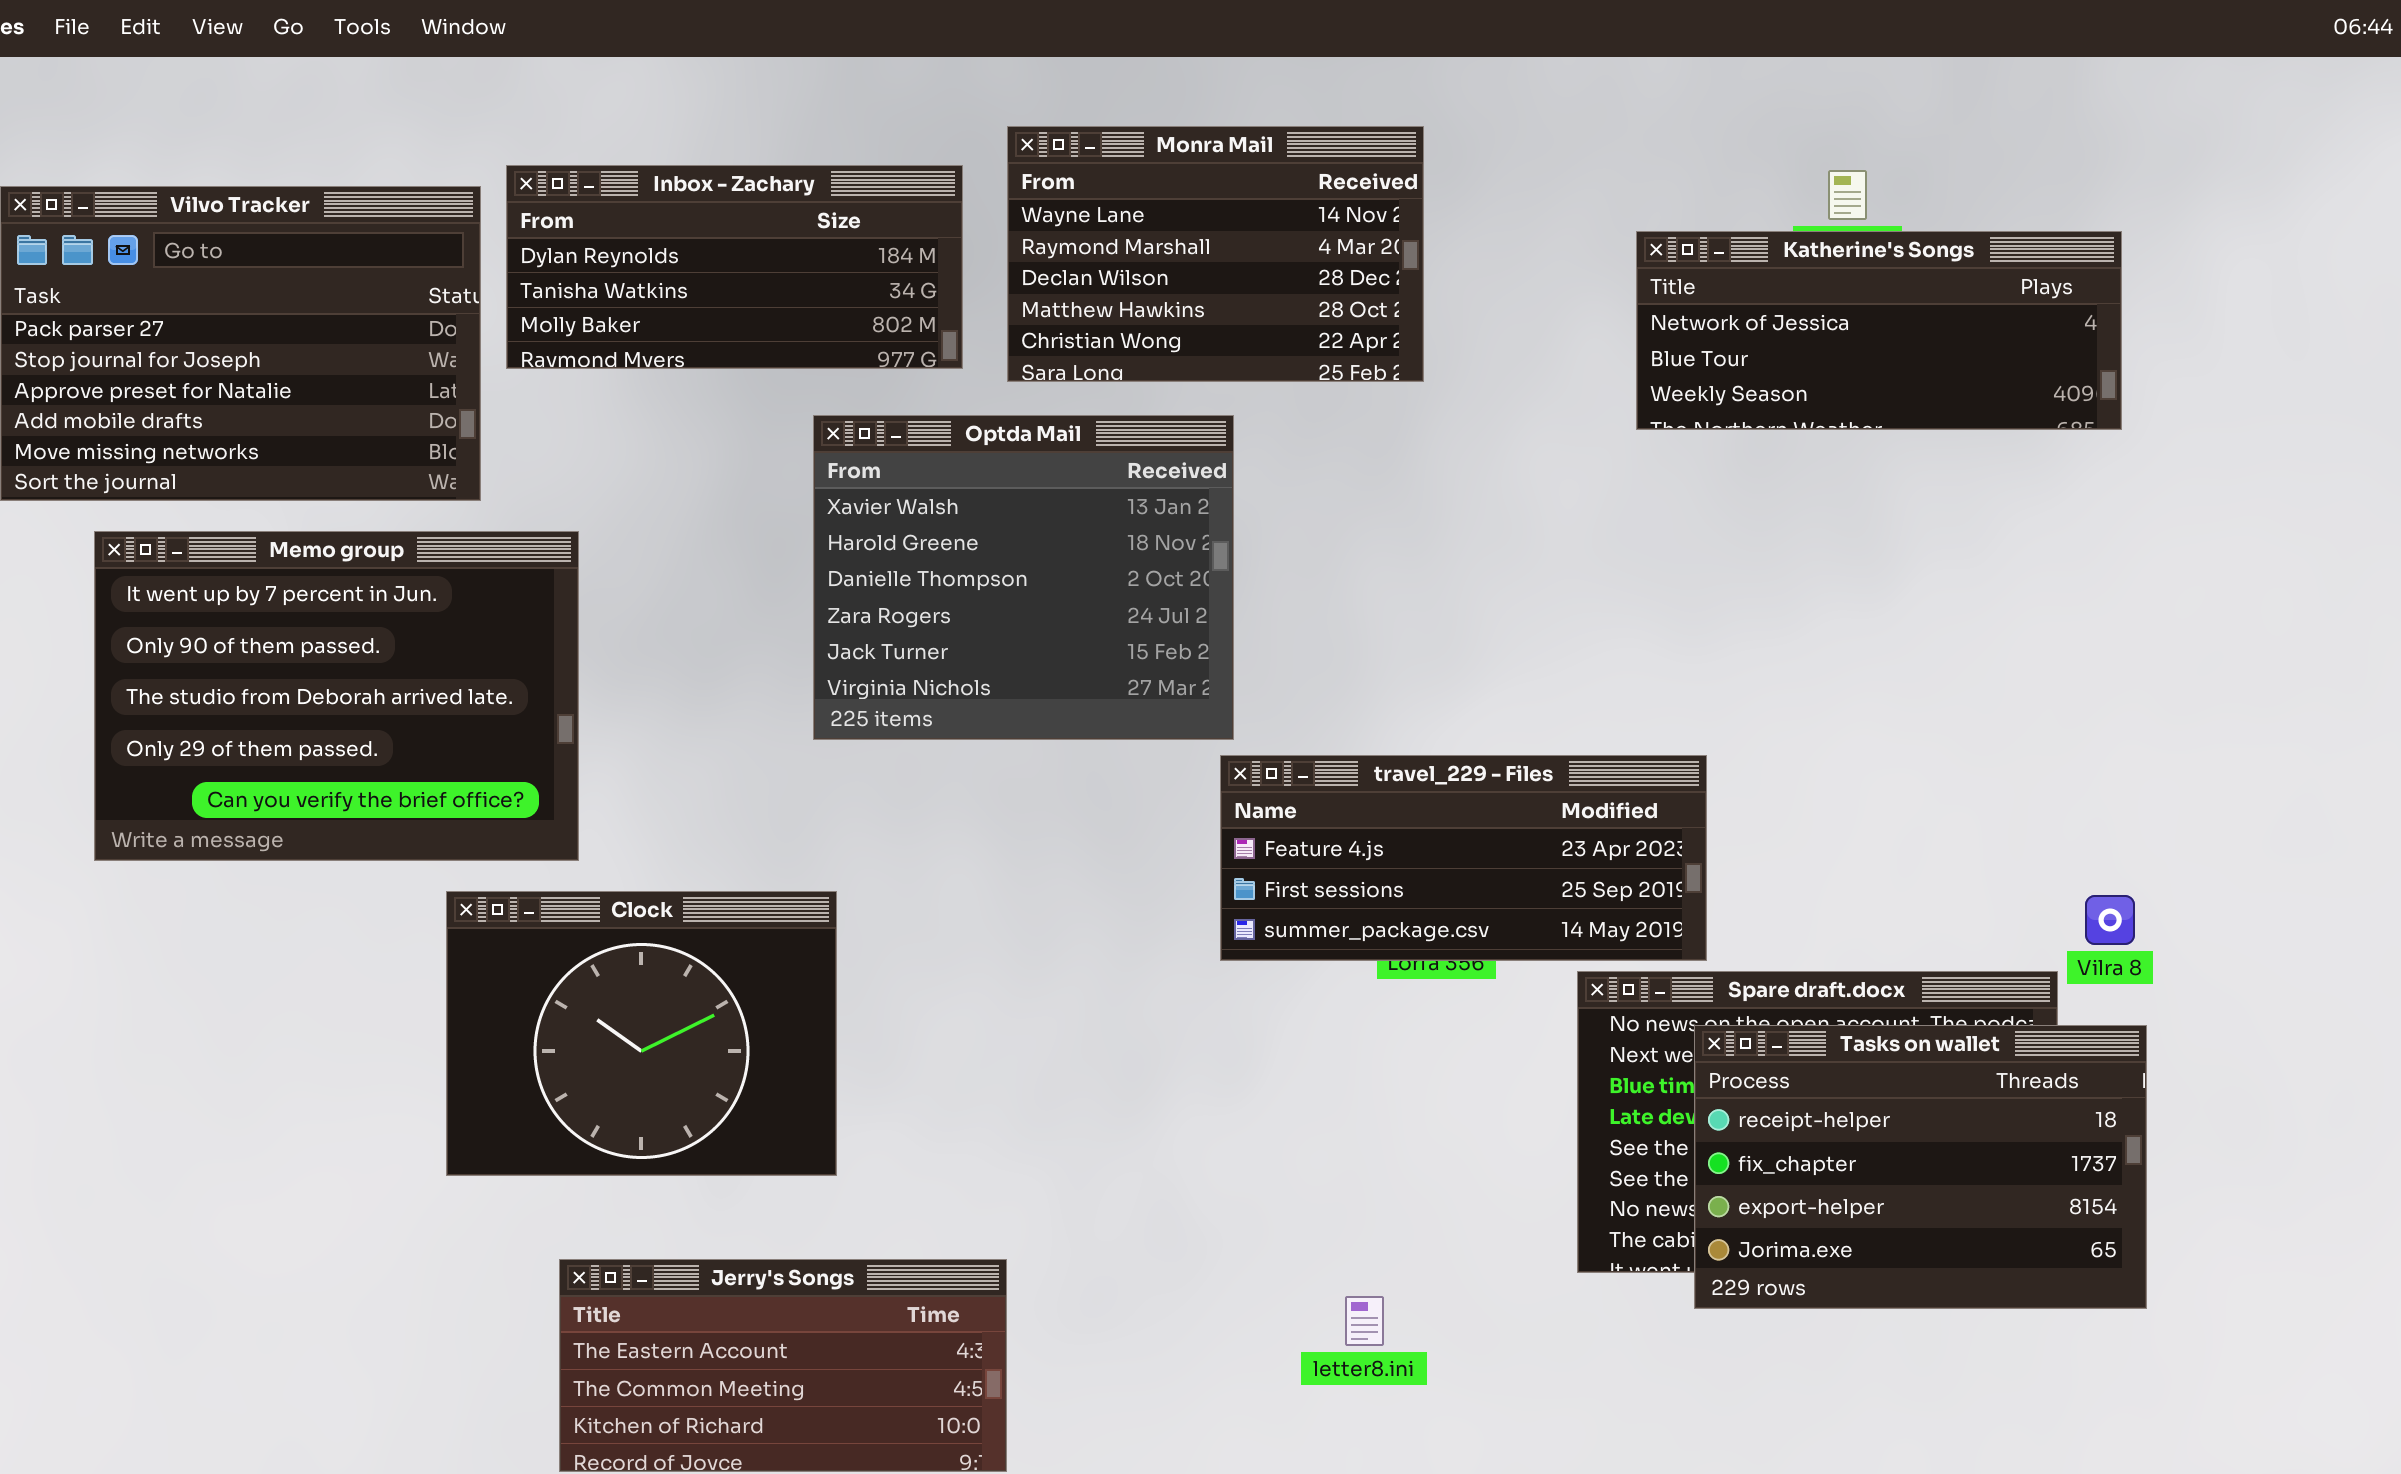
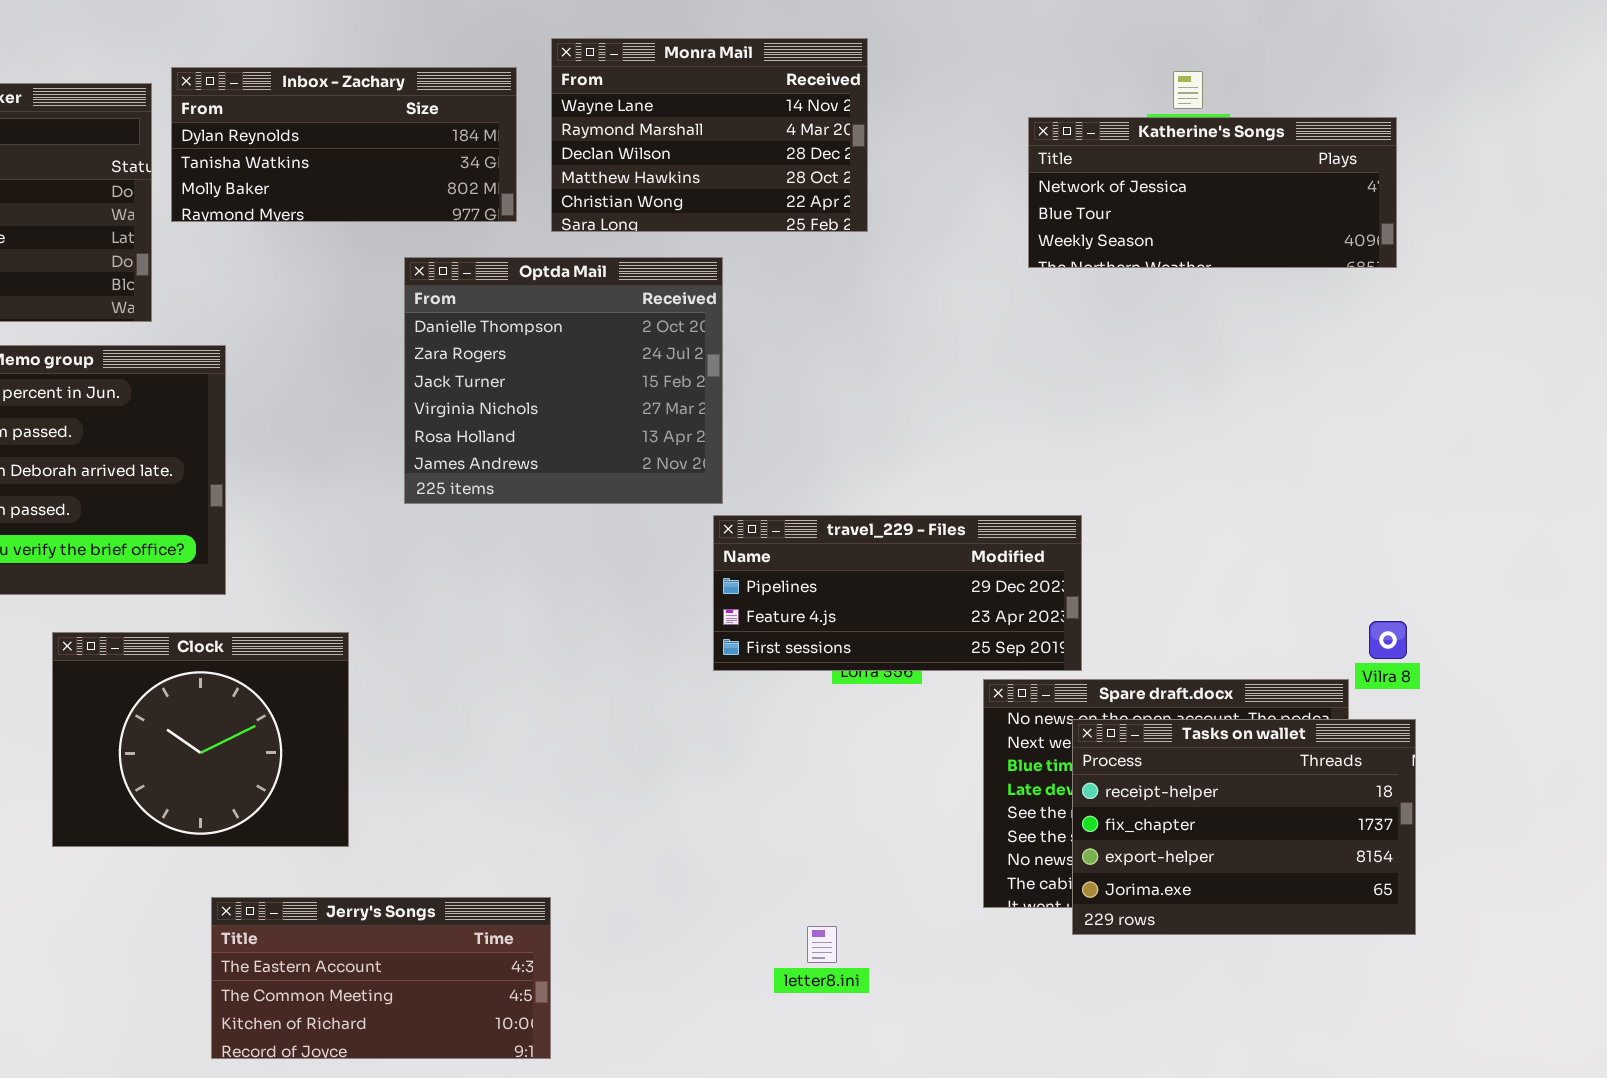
Optda Mail: [813,415,1234,740] -> [404,257,723,504], scrolled down 2 rows
travel_229 - Files: [1220,755,1707,961] -> [713,515,1082,671], scrolled up 1 row
Clock: [446,891,837,1176] -> [52,632,349,847], moved

